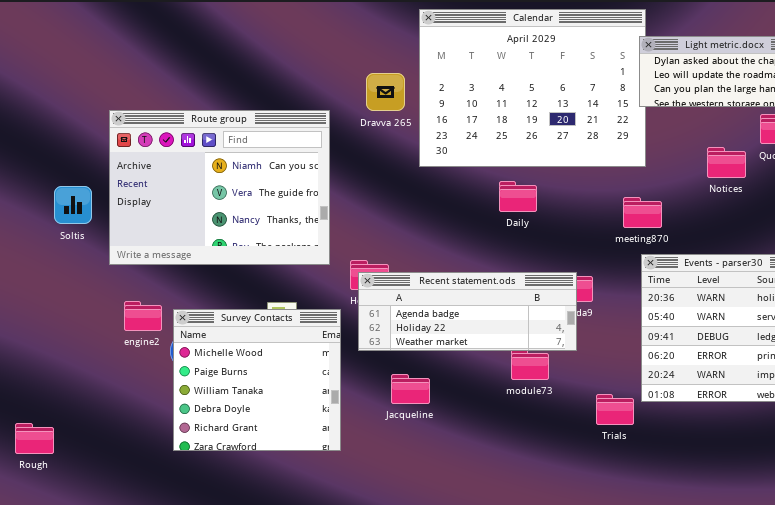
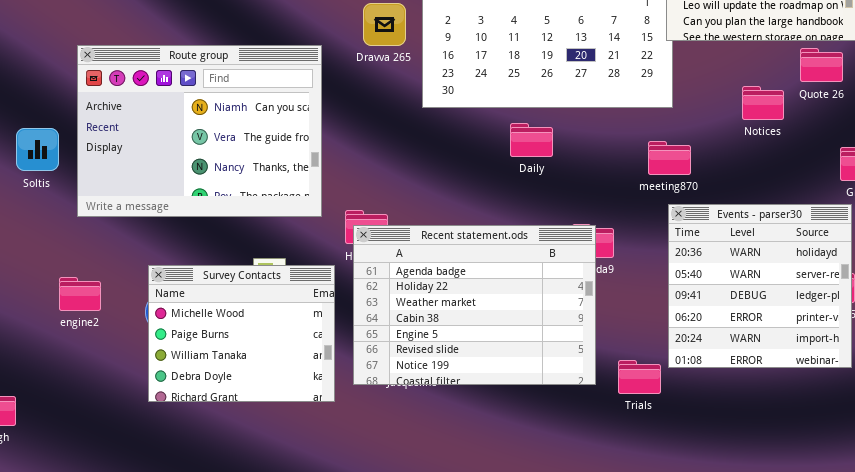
Recent statement.ods: [358,272,577,351] -> [353,225,596,385], resized
engine2: [124,301,162,331] -> [59,277,101,311], moved
Survey Contacts: [173,309,341,451] -> [148,265,335,402], resized

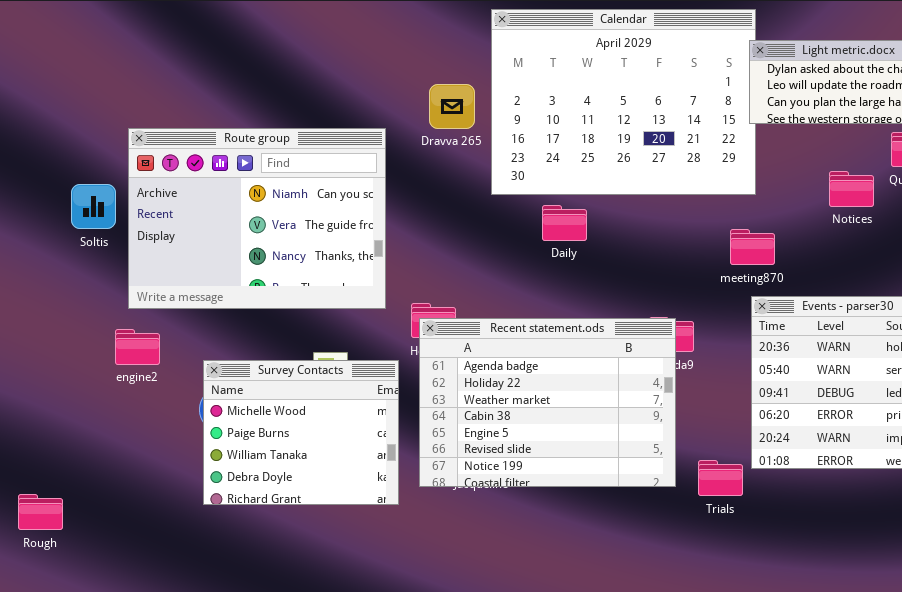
Daily: [510,123,553,157] -> [542,205,587,241], moved
Soltis: [16,128,59,171] -> [71,184,116,229], moved
engine2: [59,277,101,311] -> [115,329,160,365], moved

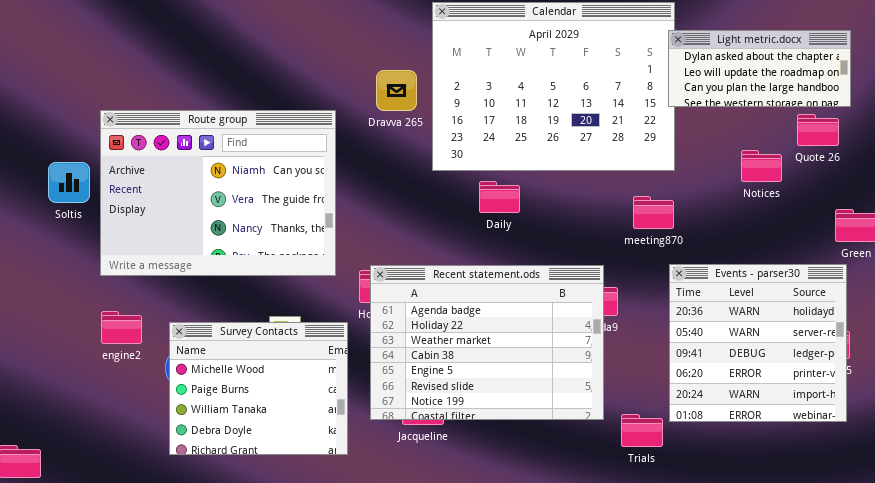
meeting870: [730,229,775,265] -> [633,196,674,229], moved
Recent statement.ods: [419,318,676,487] -> [370,265,604,420], moved
engine2: [115,329,160,365] -> [101,311,142,344], moved

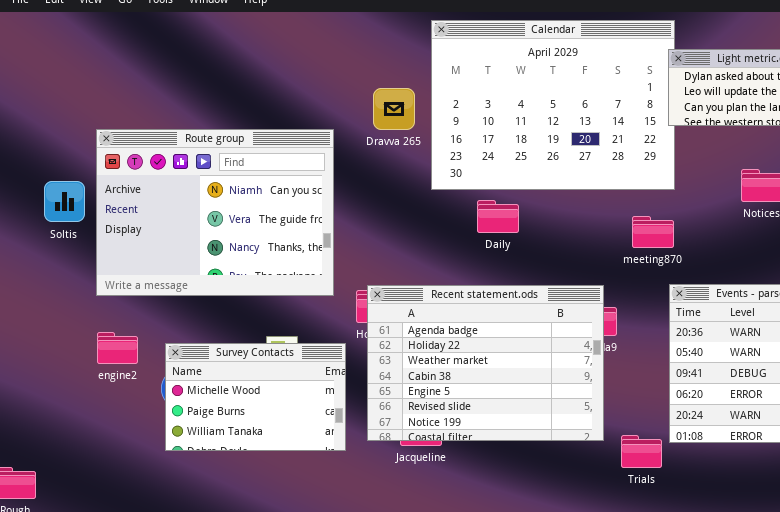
Survey Contacts: [169,322,348,455] -> [165,343,346,451], resized

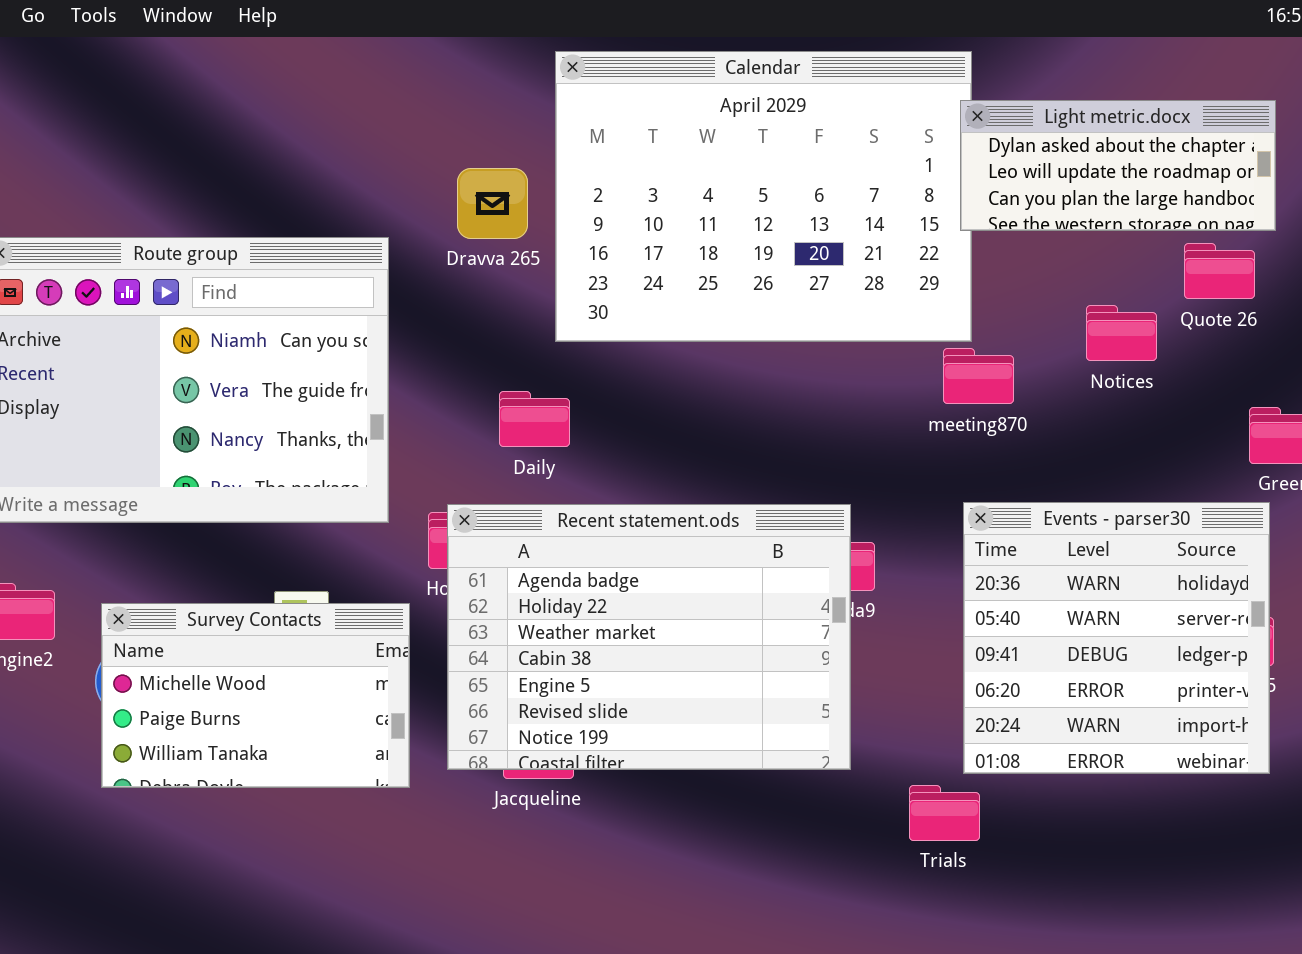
Daily: [477,200,519,233] -> [499,391,570,447], moved
meeting870: [632,216,674,248] -> [943,348,1014,404], moved
Trials: [621,435,662,468] -> [909,785,980,841], moved

